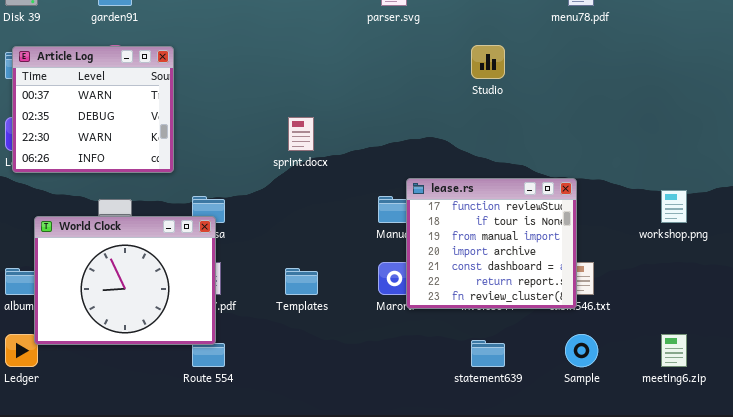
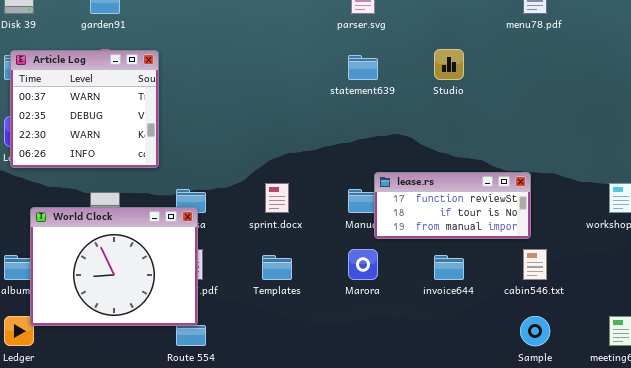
sprint.docx: [288,117,314,151] -> [265,183,289,213], moved
lease.rs: [406,178,577,309] -> [374,172,531,239], resized
statement639: [471,340,505,367] -> [348,55,378,80], moved

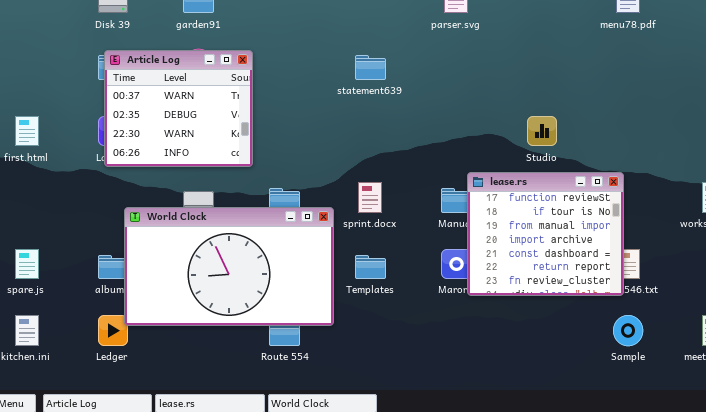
Studio: [434,49,464,80] -> [527,116,557,146], moved
statement639: [348,55,378,80] -> [355,55,386,80], moved
lease.rs: [374,172,531,239] -> [467,172,624,296], resized
World Clock: [30,207,198,326] -> [124,207,334,326], resized

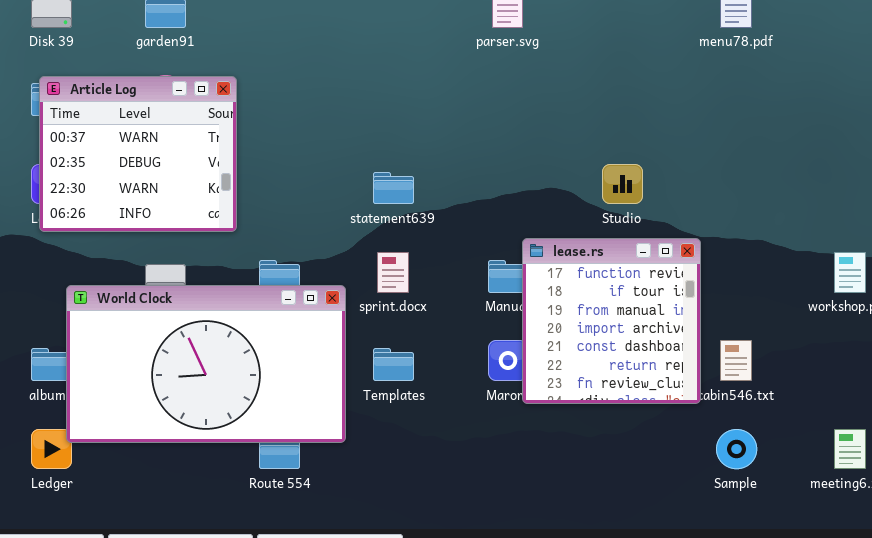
statement639: [355,55,386,80] -> [373,172,414,204], moved
lease.rs: [467,172,624,296] -> [522,238,701,404], resized

